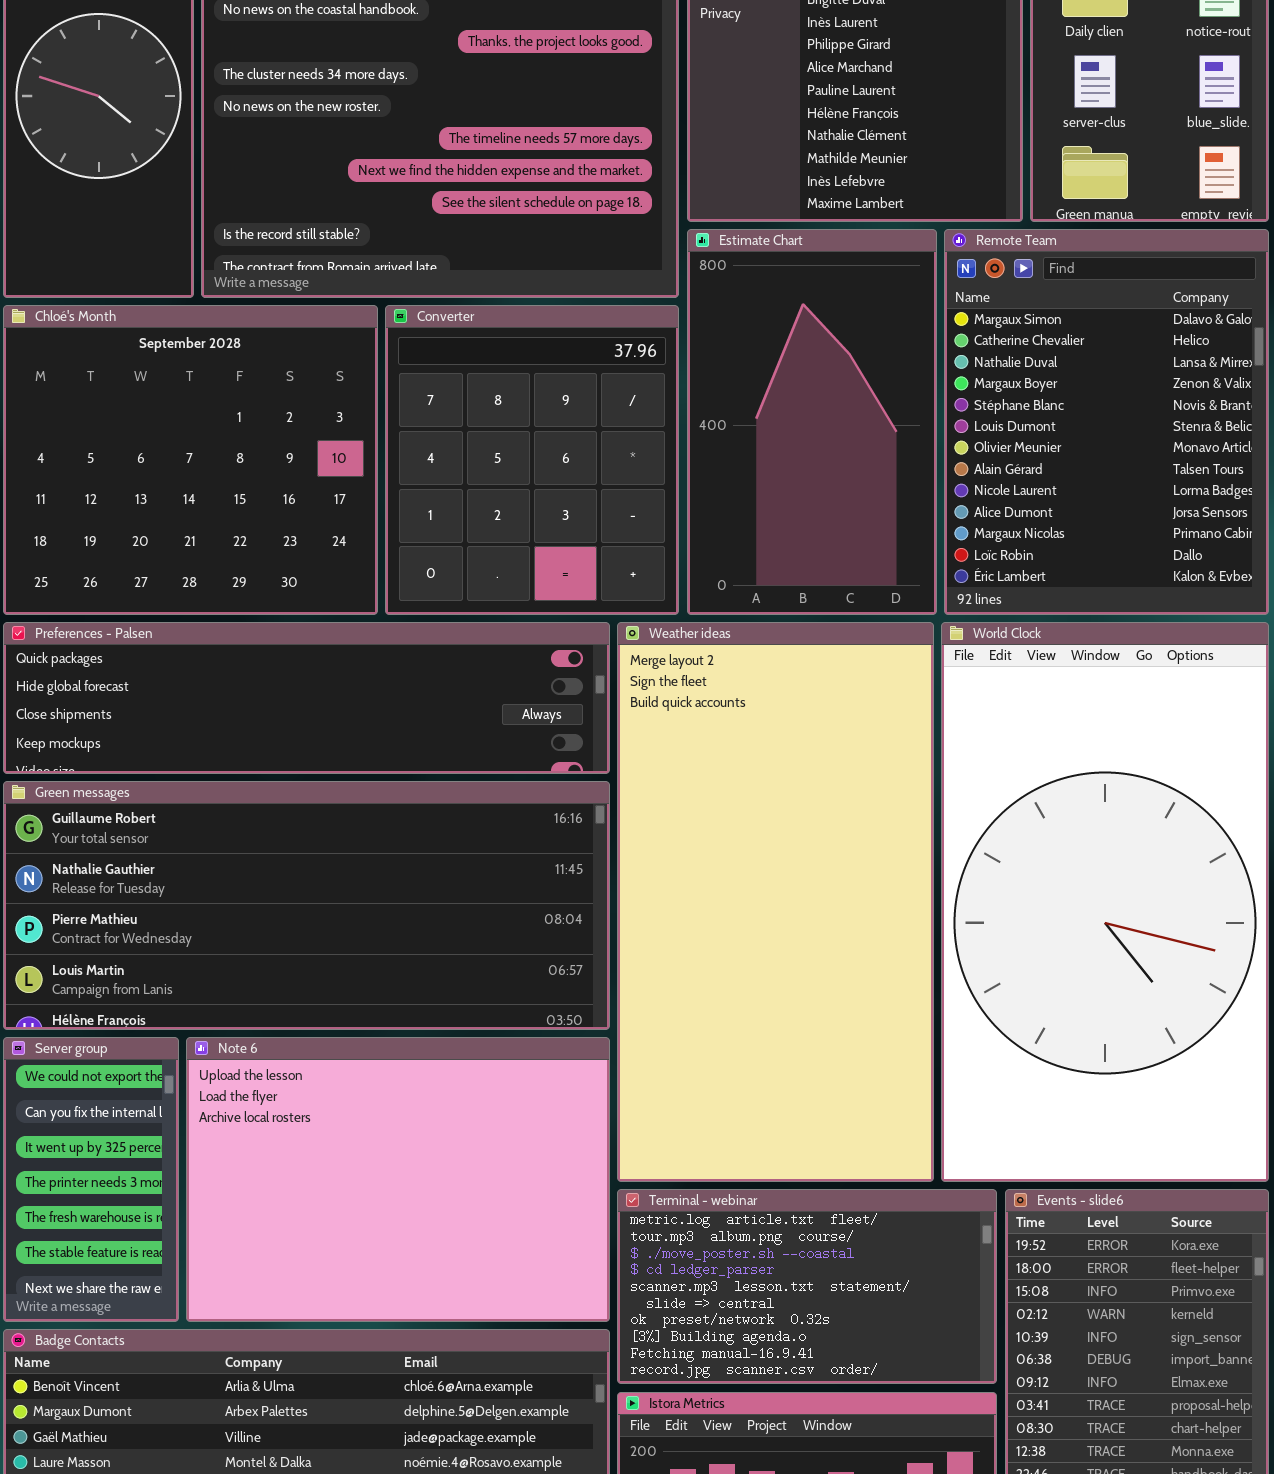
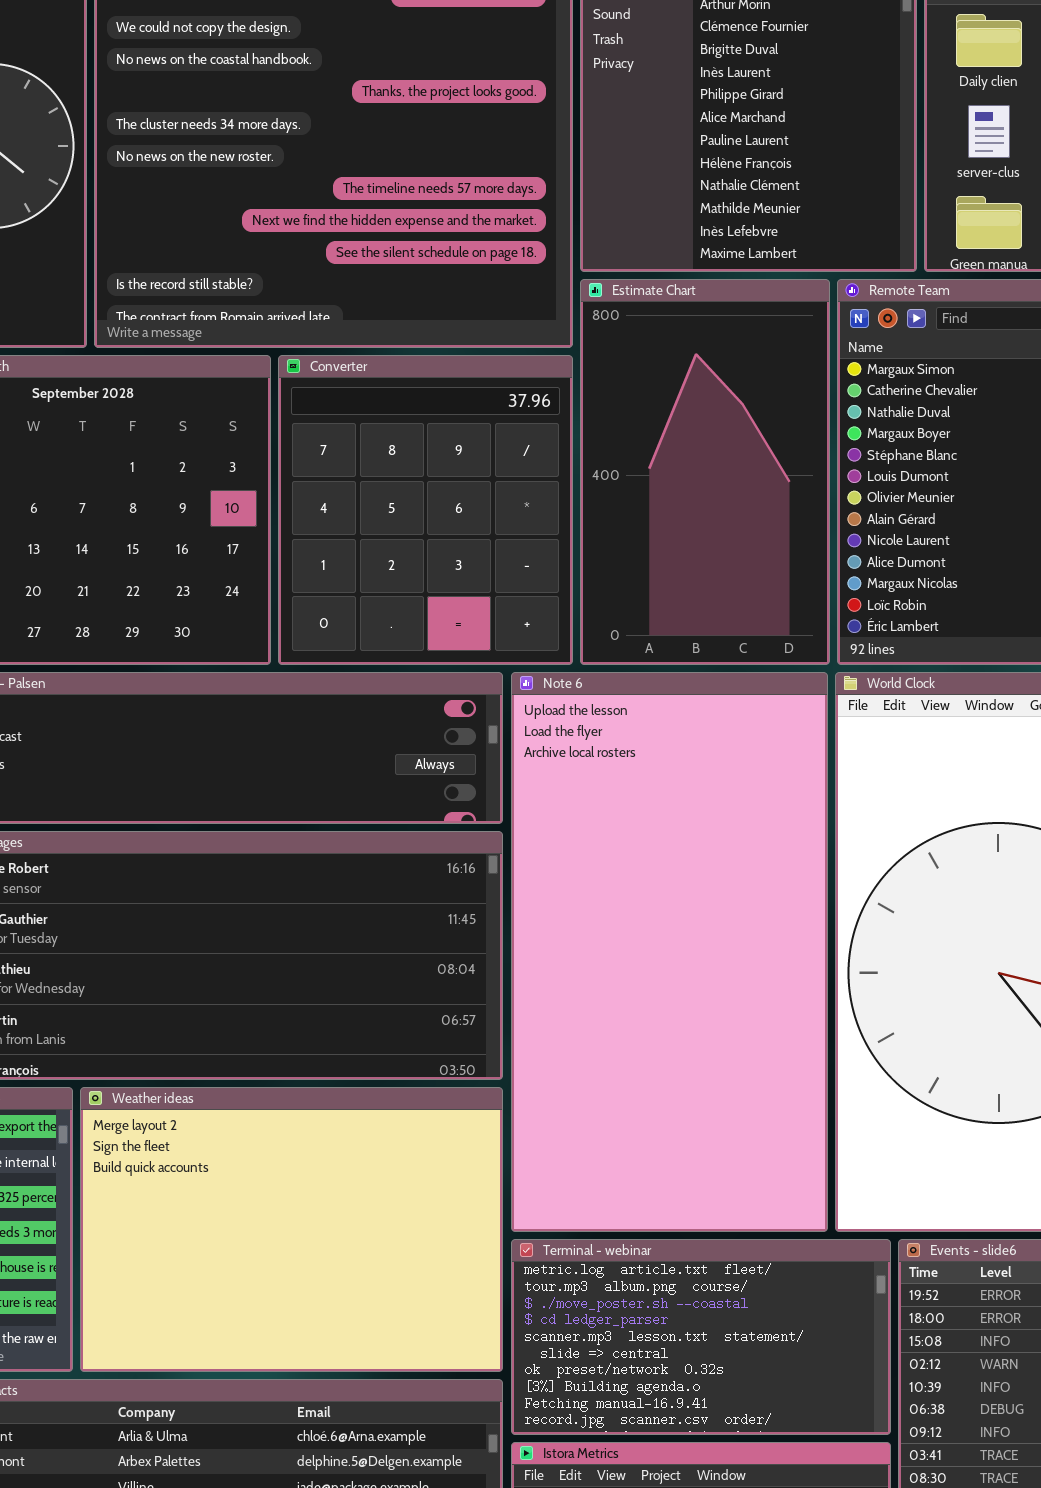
Weather ideas: [617,622,934,1182] -> [80,1087,503,1372], moved, resized
Note 6: [186,1037,610,1322] -> [511,672,828,1232], moved, resized

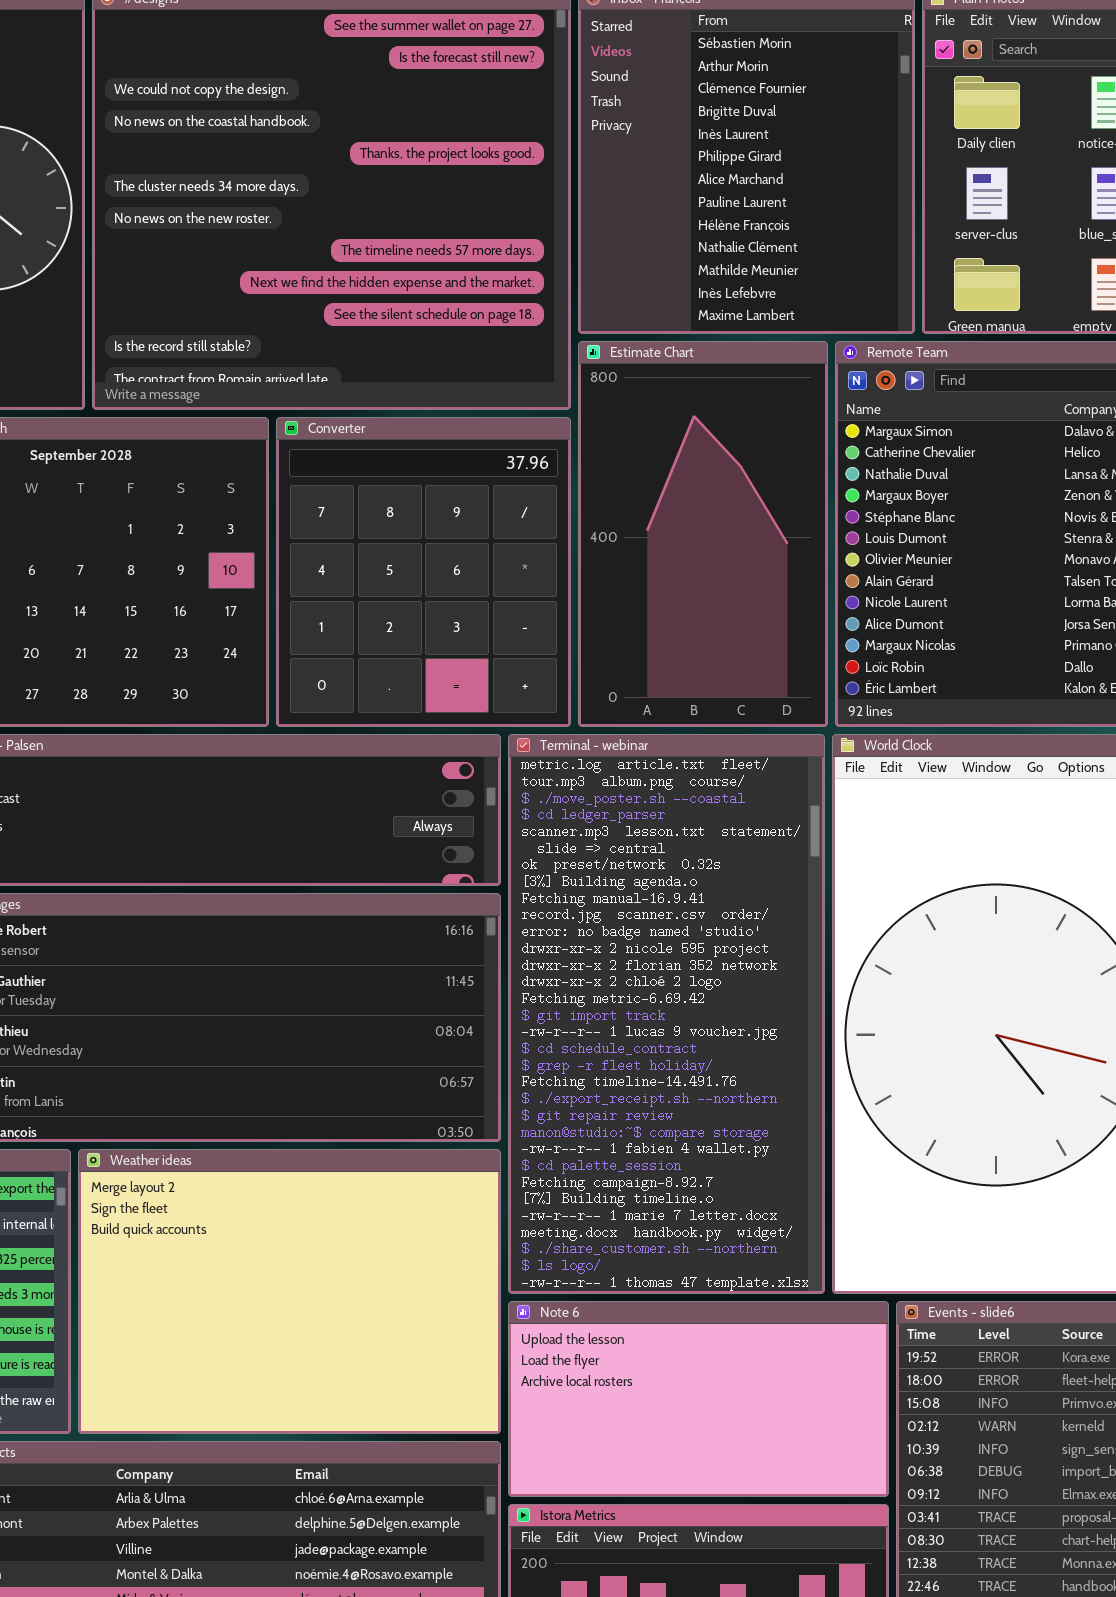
Note 6: [511,672,828,1232] -> [508,1301,889,1497], moved, resized
Terminal - webinar: [511,1239,891,1435] -> [508,734,825,1294], moved, resized

